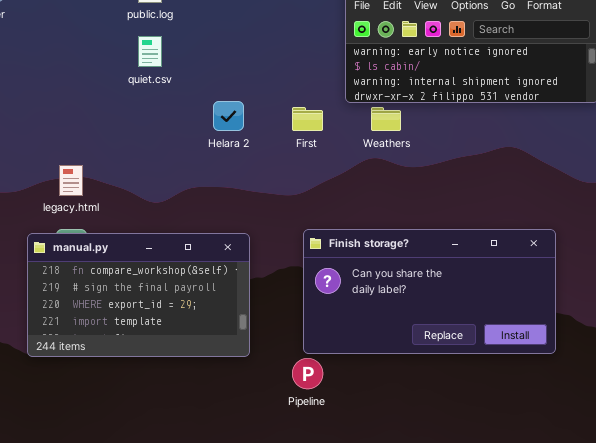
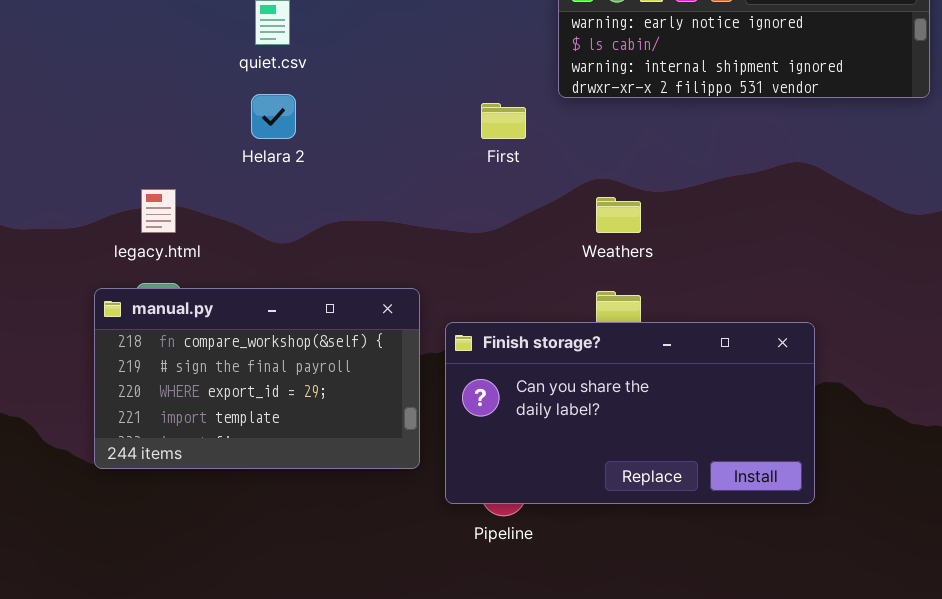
Helara 2: [213,101,244,131] -> [251,94,296,139], moved
Weathers: [371,107,401,131] -> [596,197,641,233], moved
Finish storage?: [303,229,556,354] -> [445,322,815,504], moved

